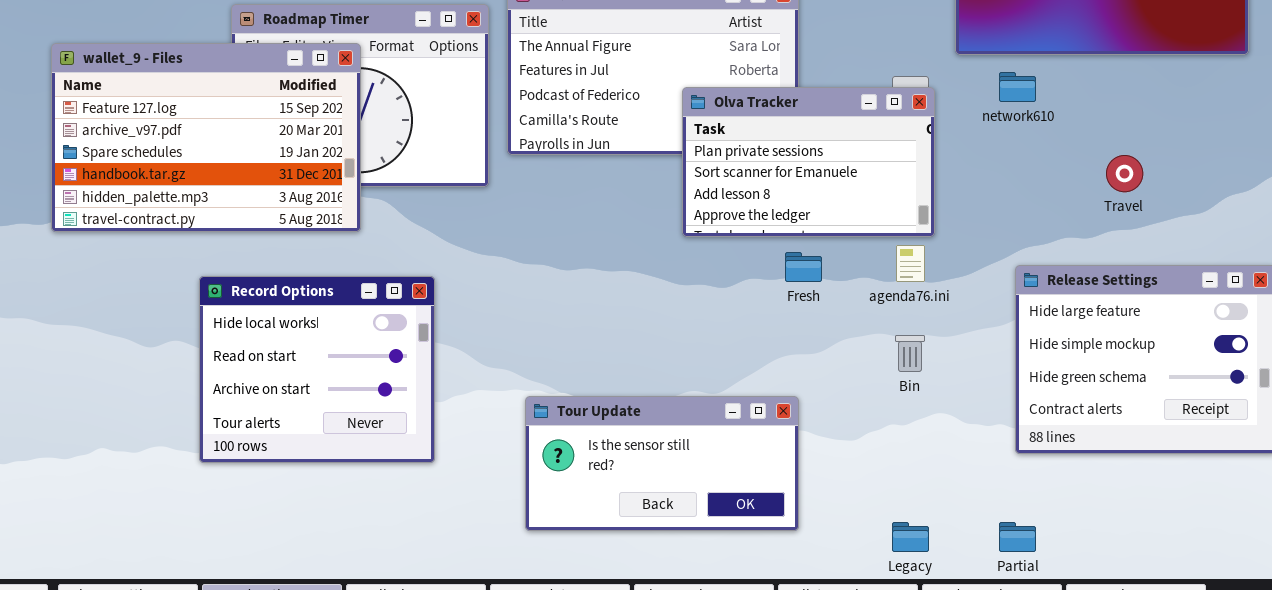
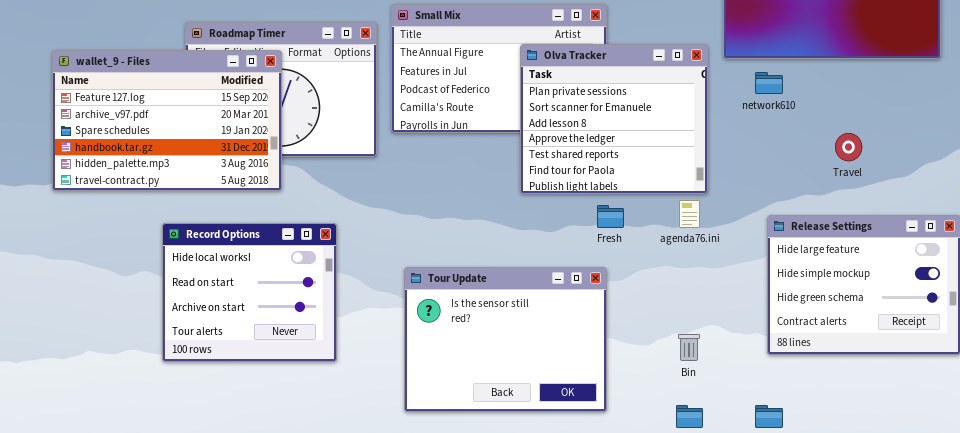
Olva Tracker: [682,87,935,237] -> [520,44,708,194], resized
Bin: [895,335,925,372] -> [678,334,700,361], moved
Tour Update: [525,396,799,531] -> [404,267,607,412], resized

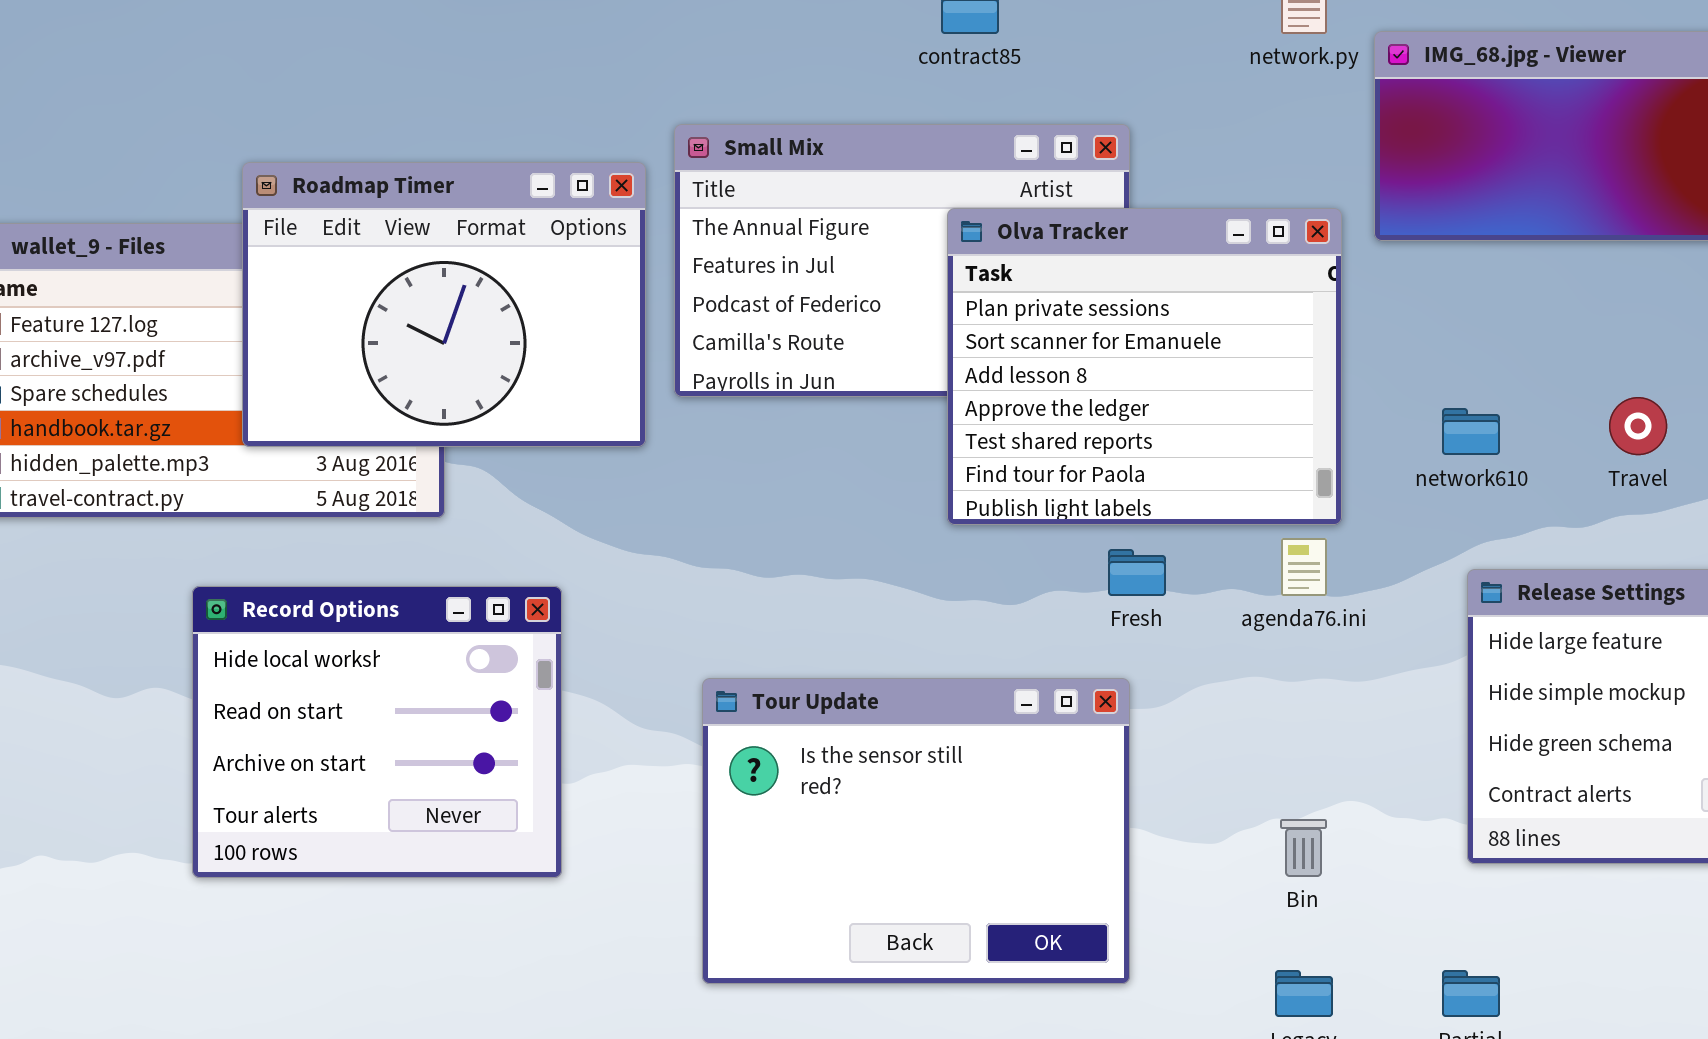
Roadmap Timer: [185,22,377,157] -> [242,162,646,447], raised
network610: [755,72,783,94] -> [1442,408,1500,455], moved

